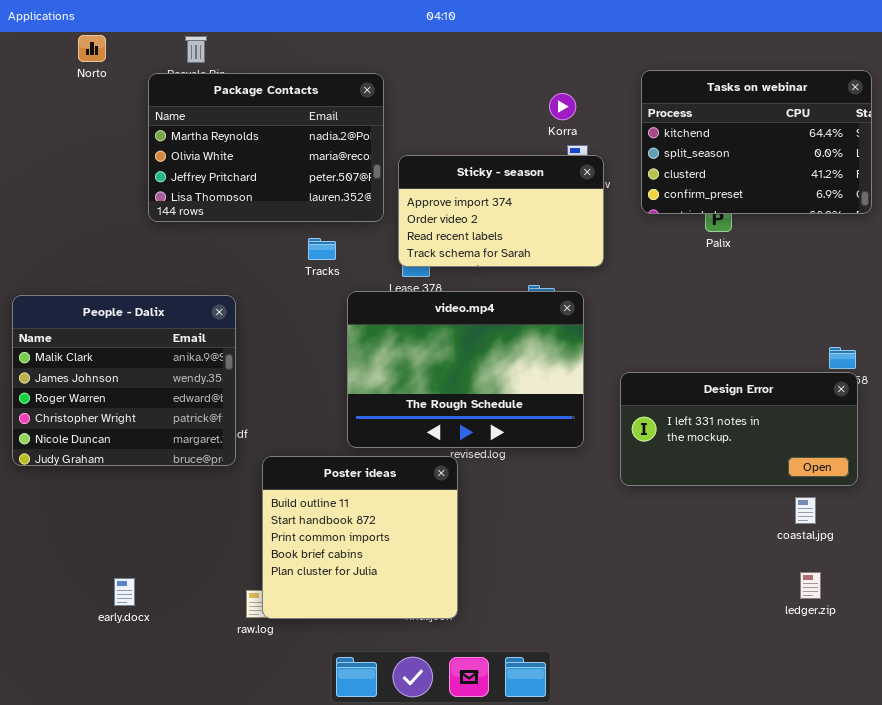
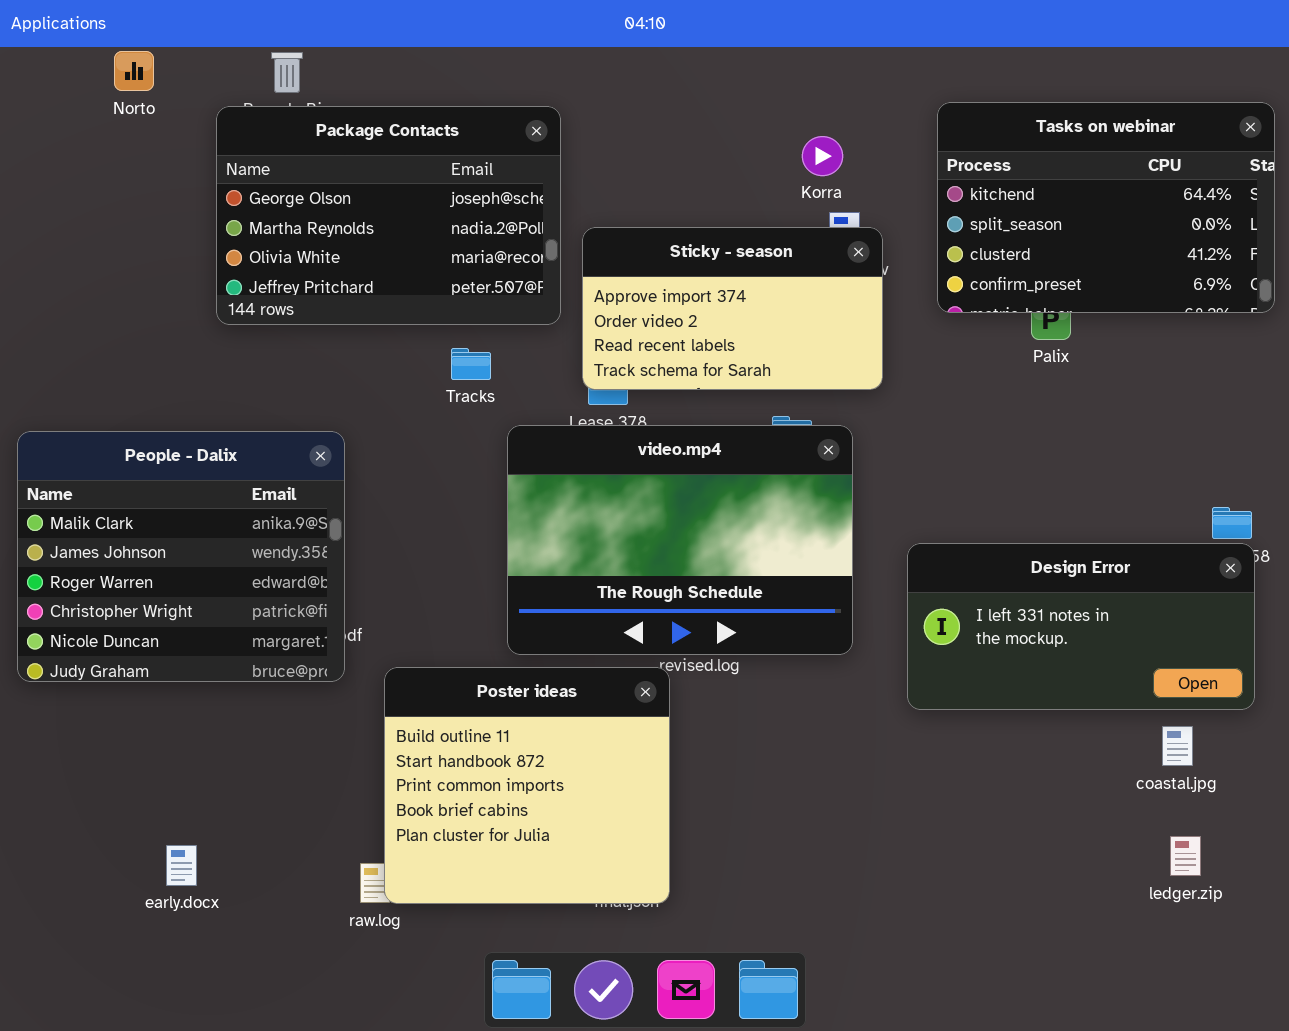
Package Contacts: [148,73,384,222] -> [216,106,561,325], scrolled up 1 row

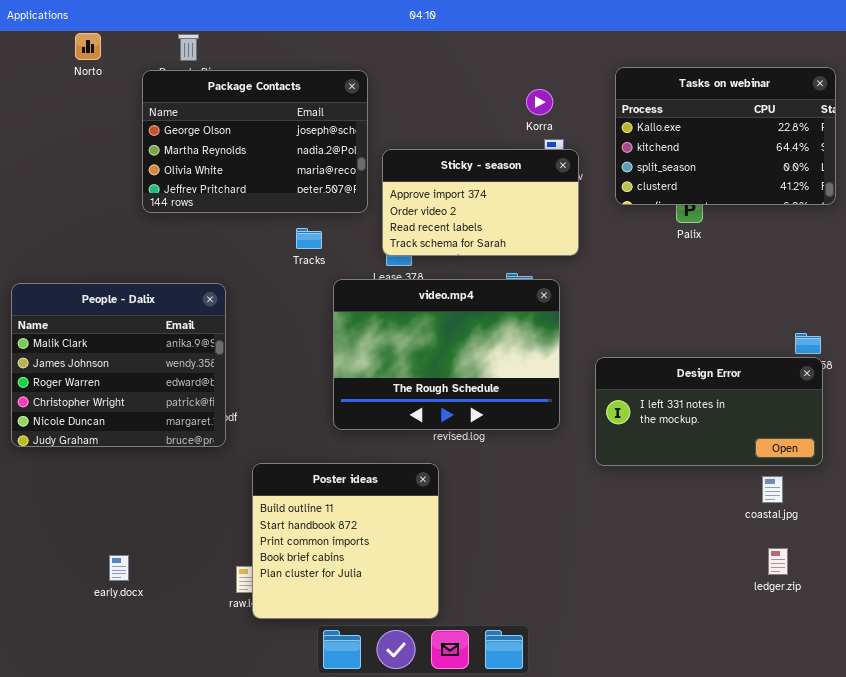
Tasks on webinar: [937,102,1275,313] -> [615,67,836,205], scrolled up 1 row
Poster ideas: [384,667,670,904] -> [252,463,439,619], moved

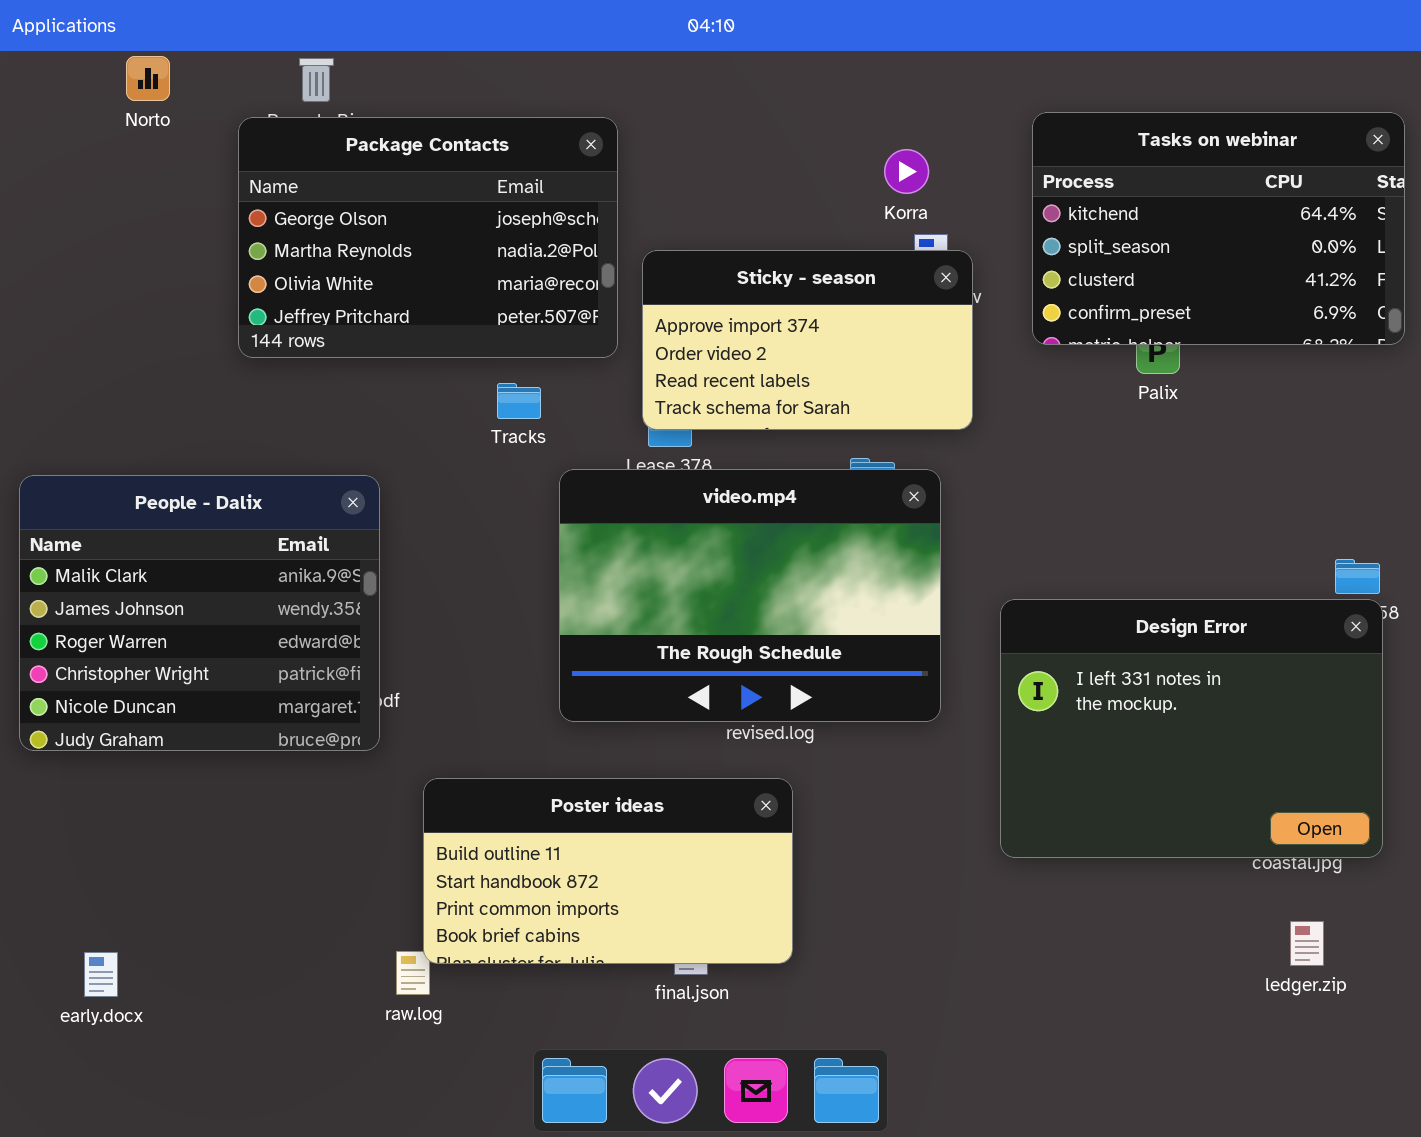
Tasks on webinar: [615,67,836,205] -> [1032,112,1405,345], scrolled down 1 row
Design Error: [595,357,823,466] -> [1000,599,1383,858], resized
Poster ideas: [252,463,439,619] -> [423,778,793,964], resized
early.docx: [109,555,129,581] -> [84,952,118,997], moved

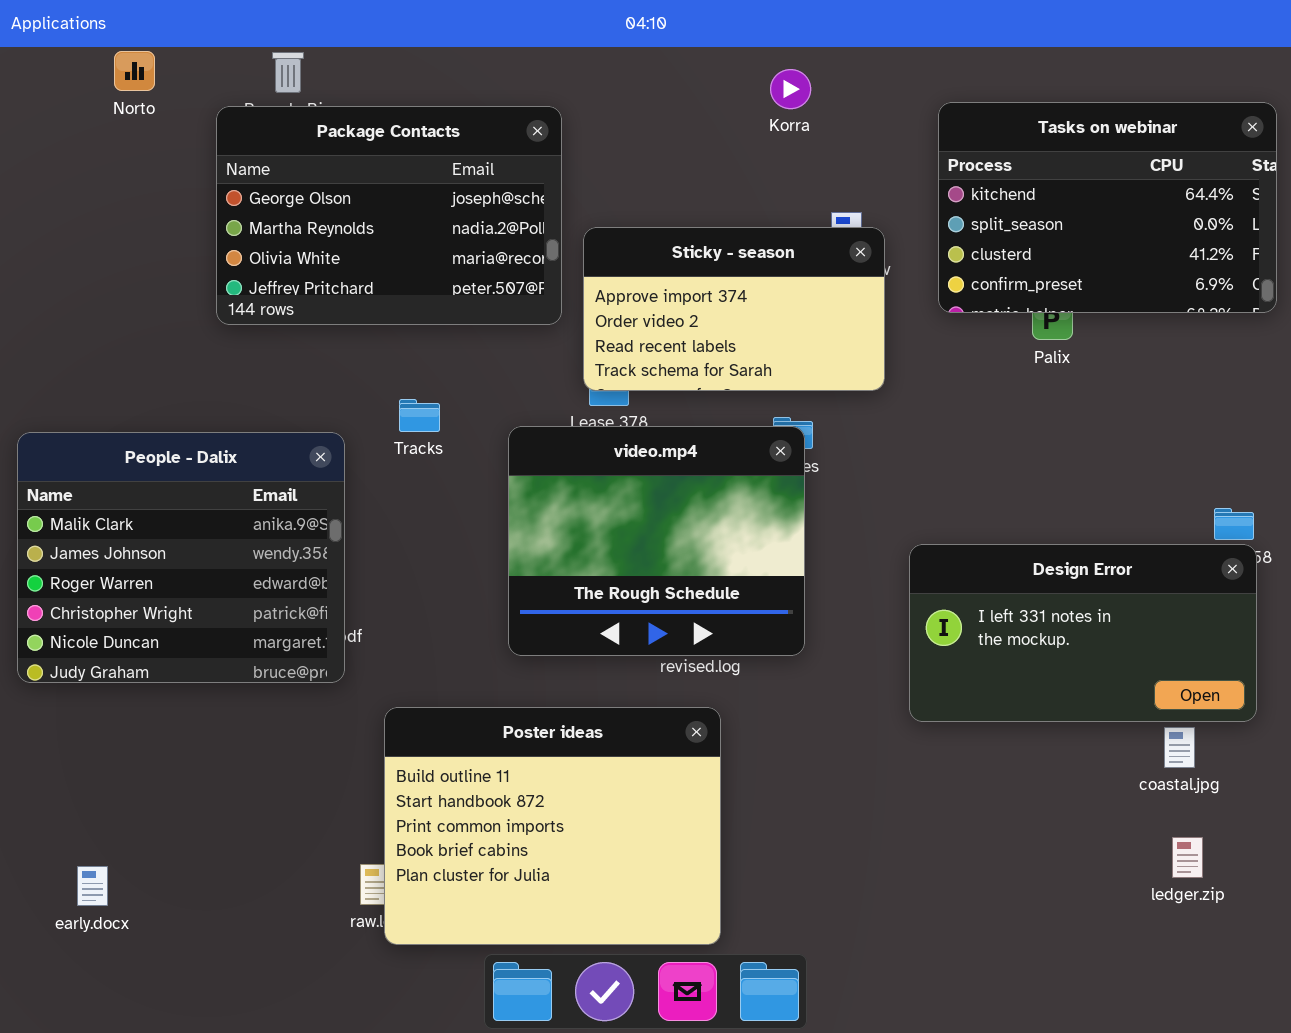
Korra: [884,149,929,194] -> [770,69,811,109], moved
Tracks: [497,383,541,419] -> [399,399,440,432], moved
video.mp4: [559,469,941,722] -> [508,426,805,656], resized
Design Error: [1000,599,1383,858] -> [909,544,1257,722], resized
Poster ideas: [423,778,793,964] -> [384,707,721,945], resized

